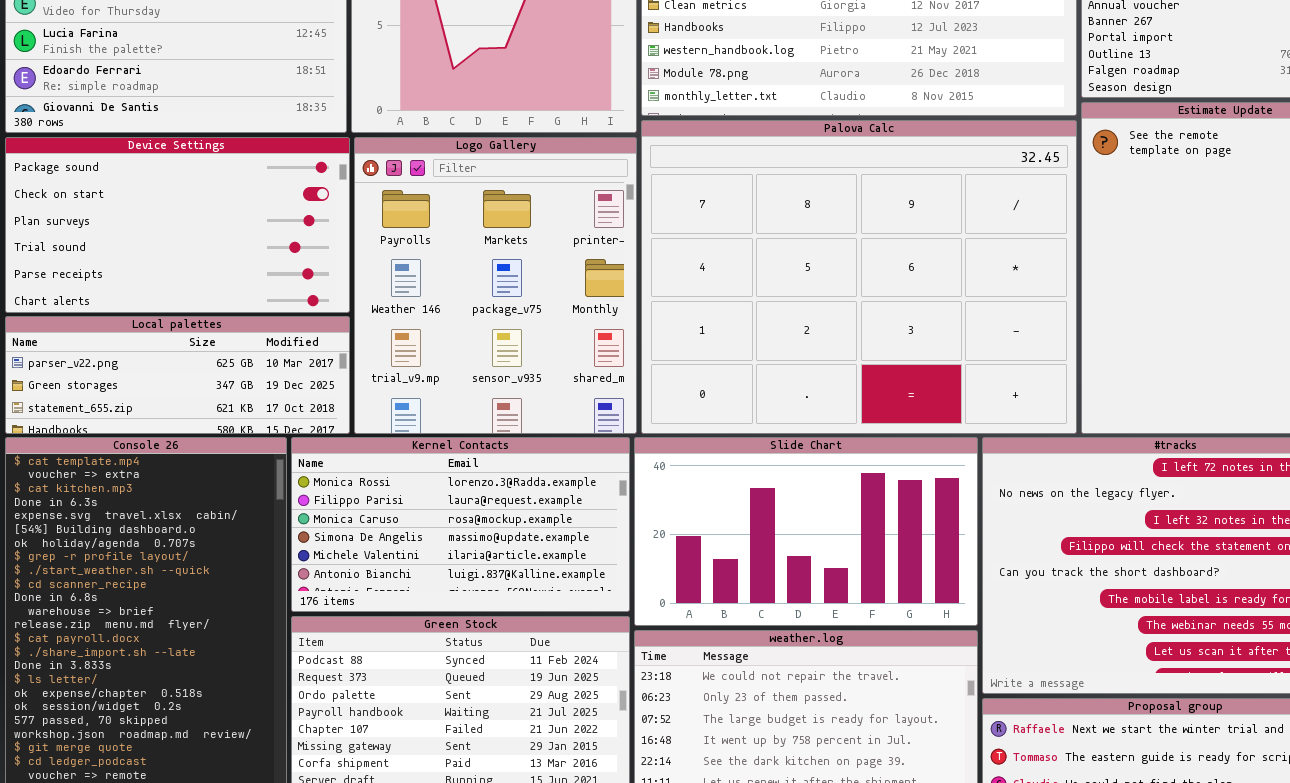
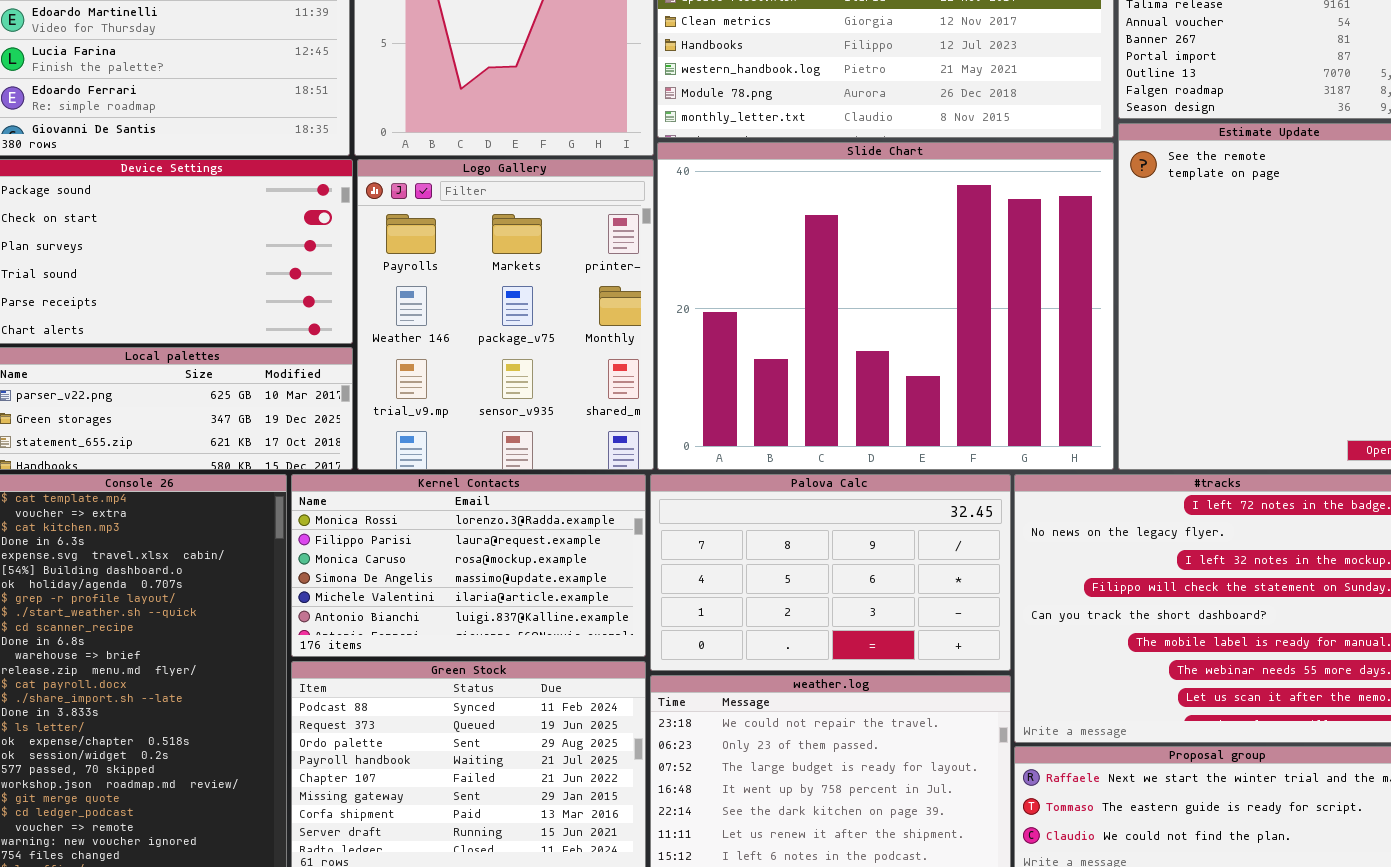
Palova Calc: [641,120,1077,434] -> [650,474,1011,671], moved, resized
Slide Chart: [634,437,978,626] -> [657,142,1114,470], moved, resized

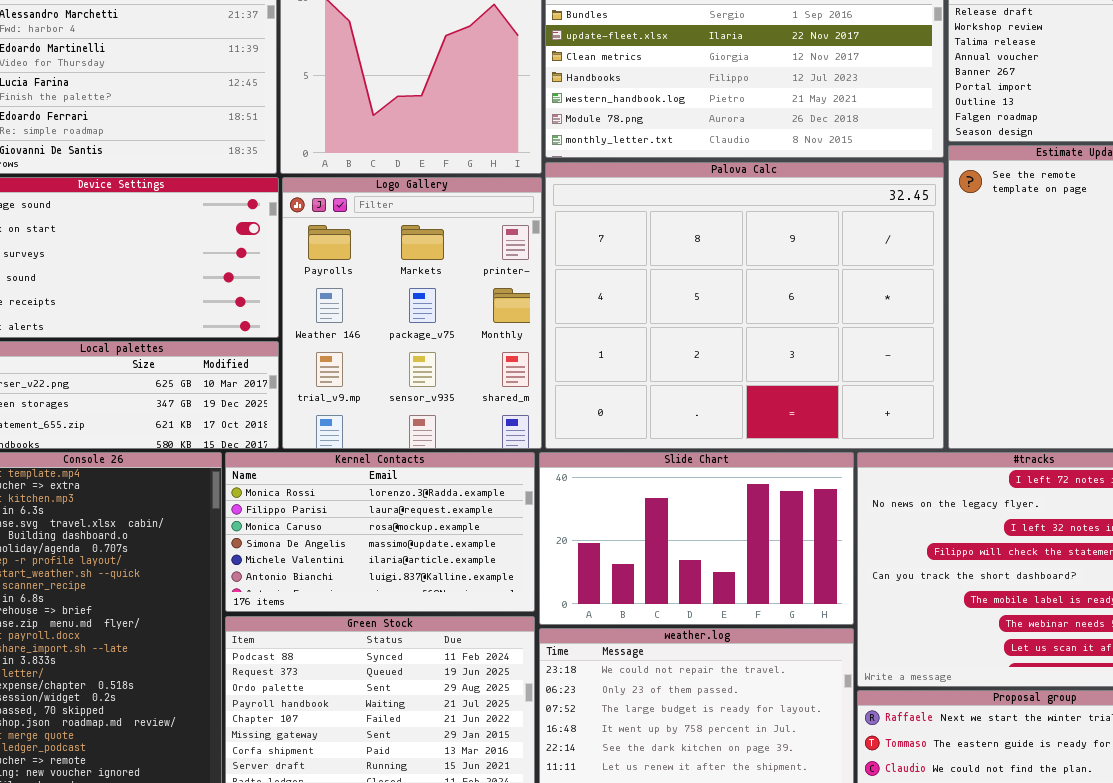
Slide Chart: [657,142,1114,470] -> [539,452,854,625], moved, resized
Palova Calc: [650,474,1011,671] -> [545,162,944,449], moved, resized

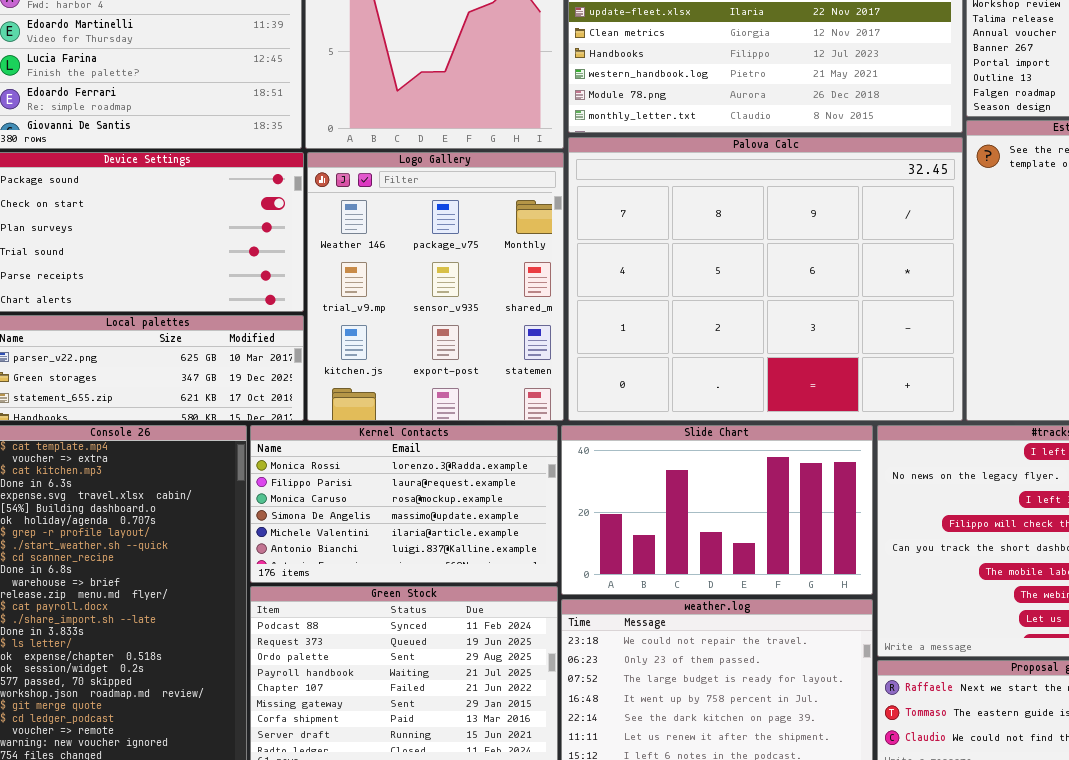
Logo Gallery: [282,177,542,449] -> [307,152,564,421], scrolled down 1 row

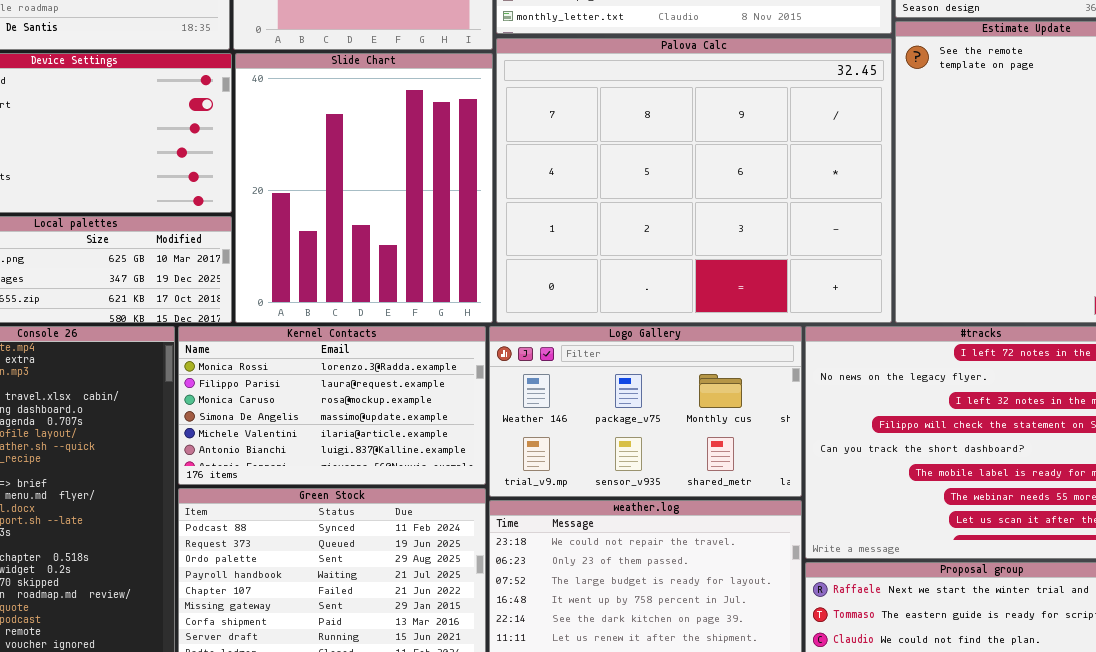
Logo Gallery: [307,152,564,421] -> [489,326,802,497], moved, resized
Slide Chart: [561,425,873,595] -> [235,53,493,323], moved, resized

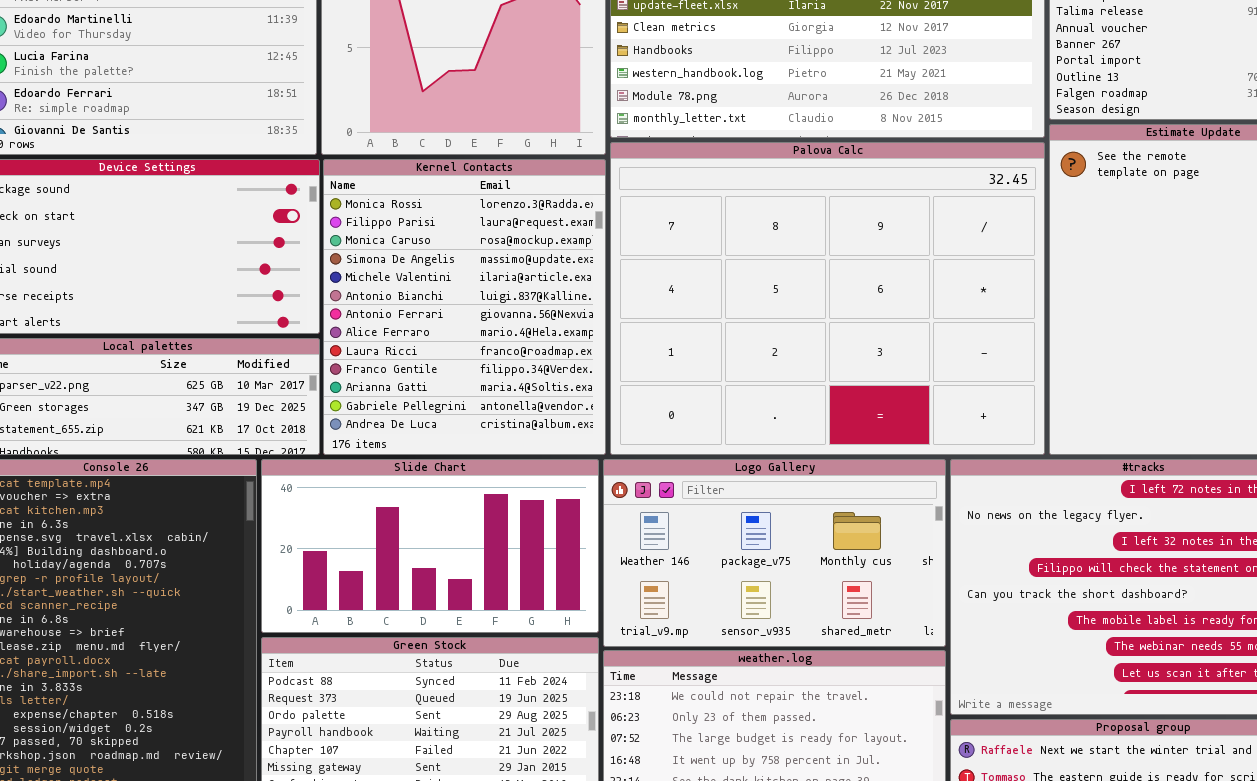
Slide Chart: [235,53,493,323] -> [261,459,599,633], moved, resized
Kernel Contacts: [178,326,486,485] -> [323,159,606,455], moved, resized

